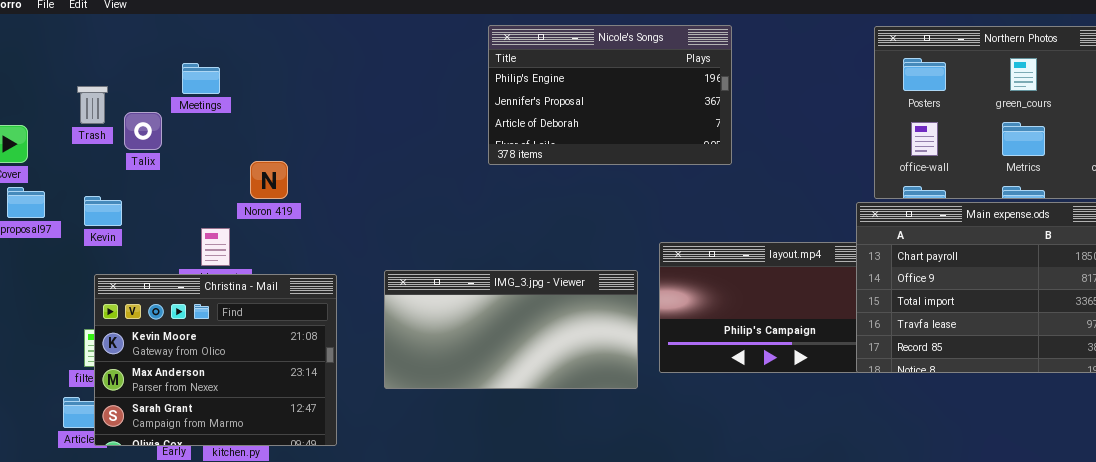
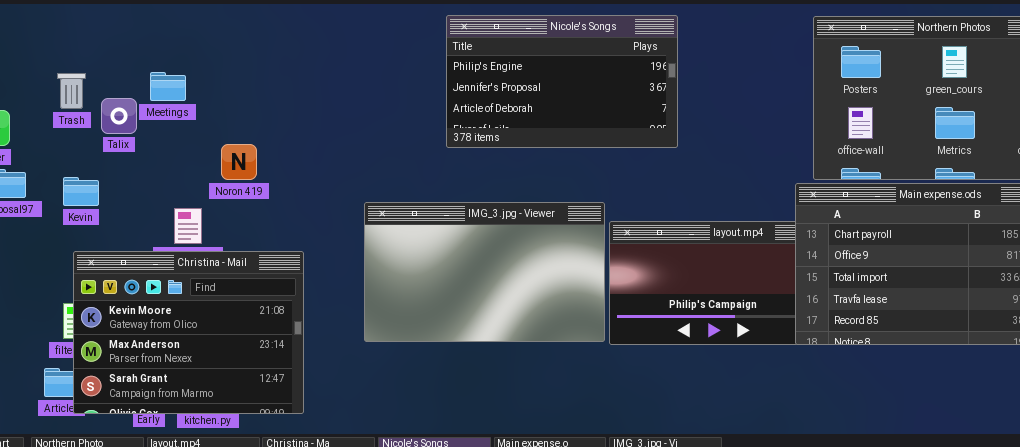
Meetings: [182,63,220,94] -> [150,72,186,101], moved
IMG_3.jpg - Viewer: [384,270,638,389] -> [364,202,605,342], moved, resized

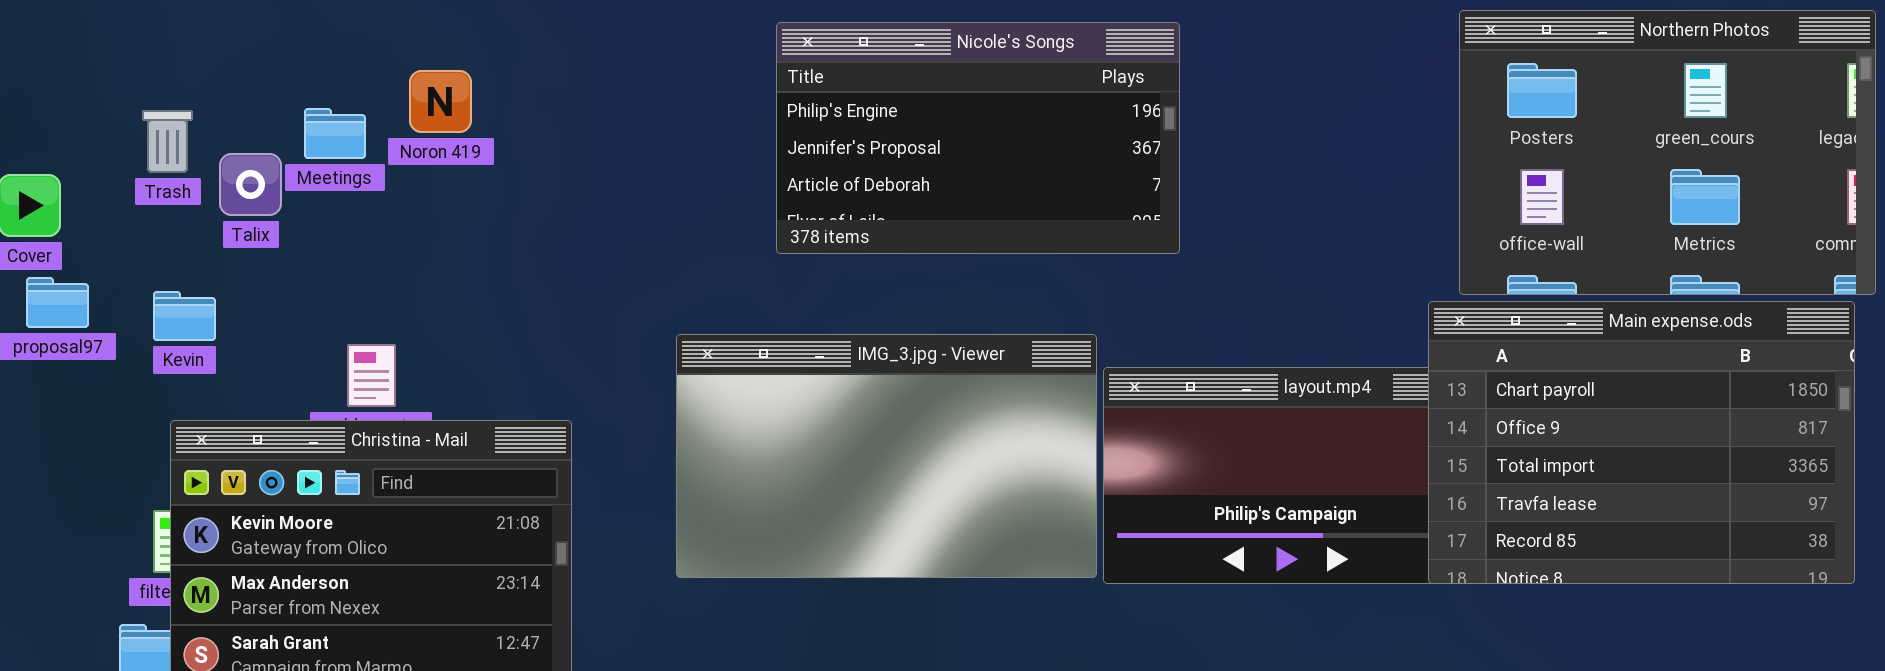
Nicole's Songs: [446,15,678,148] -> [776,22,1180,254], moved
Noron 419: [221,144,257,180] -> [409,70,472,133], moved

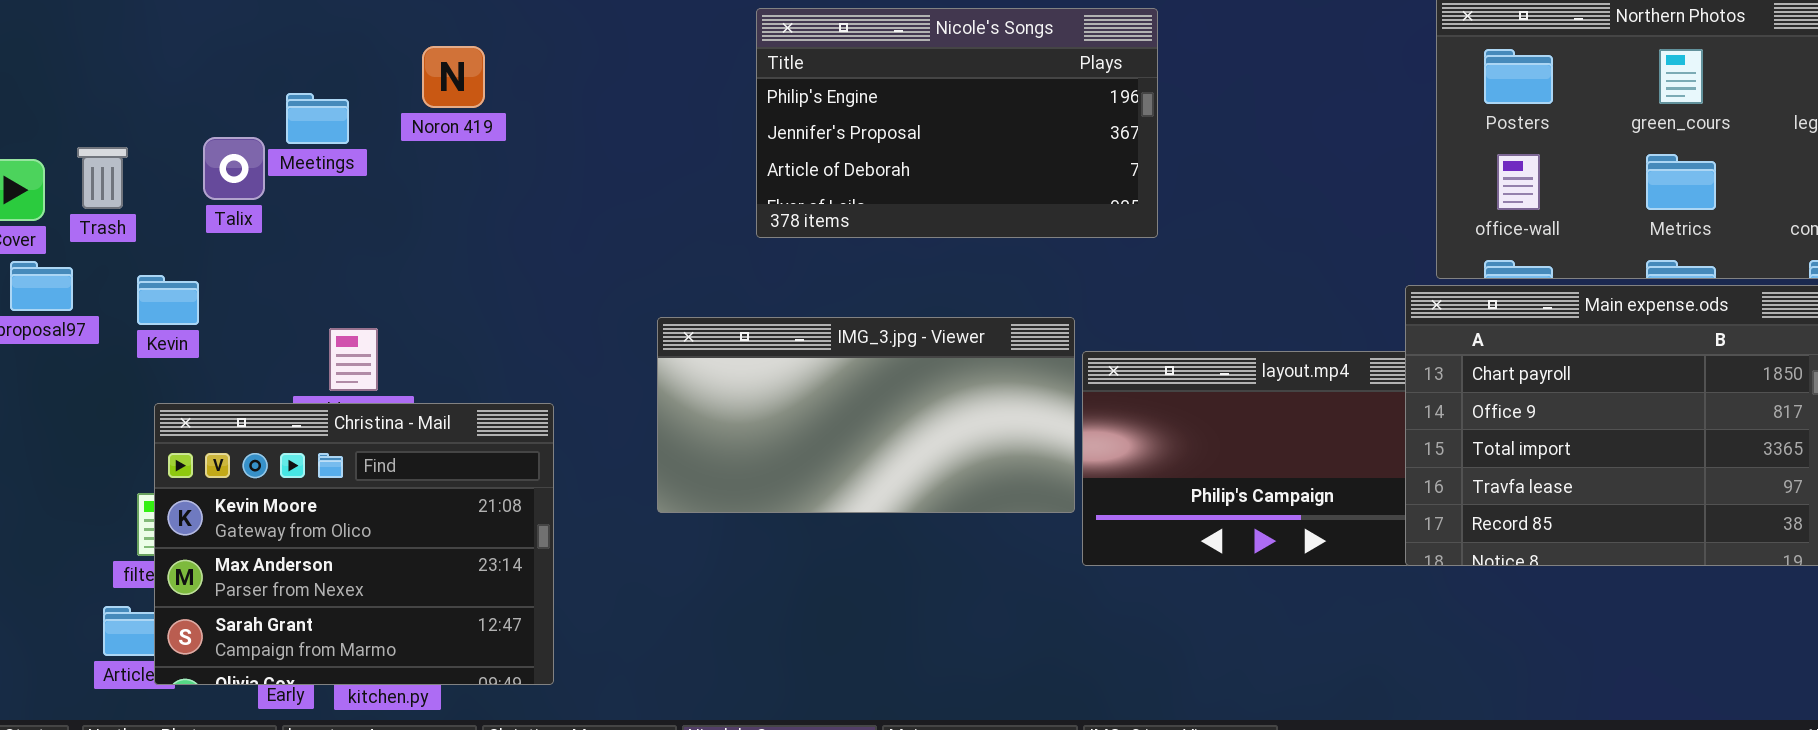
Noron 419: [409,70,472,133] -> [422,46,485,108], moved
Trash: [142,110,193,173] -> [77,147,128,209], moved
IMG_3.jpg - Viewer: [676,334,1097,578] -> [657,317,1075,513], resized

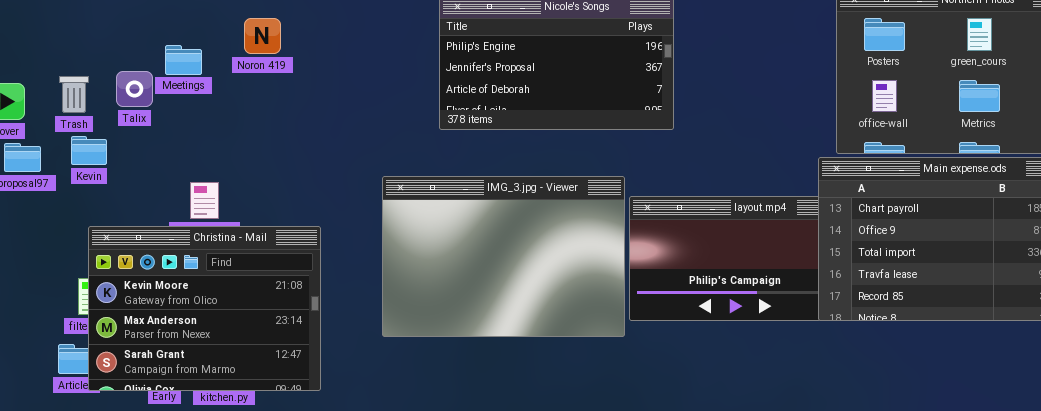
Trash: [77,147,128,209] -> [59,76,89,113], moved
Kevin: [137,275,199,325] -> [71,136,107,165], moved
IMG_3.jpg - Viewer: [657,317,1075,513] -> [382,176,625,337], resized

